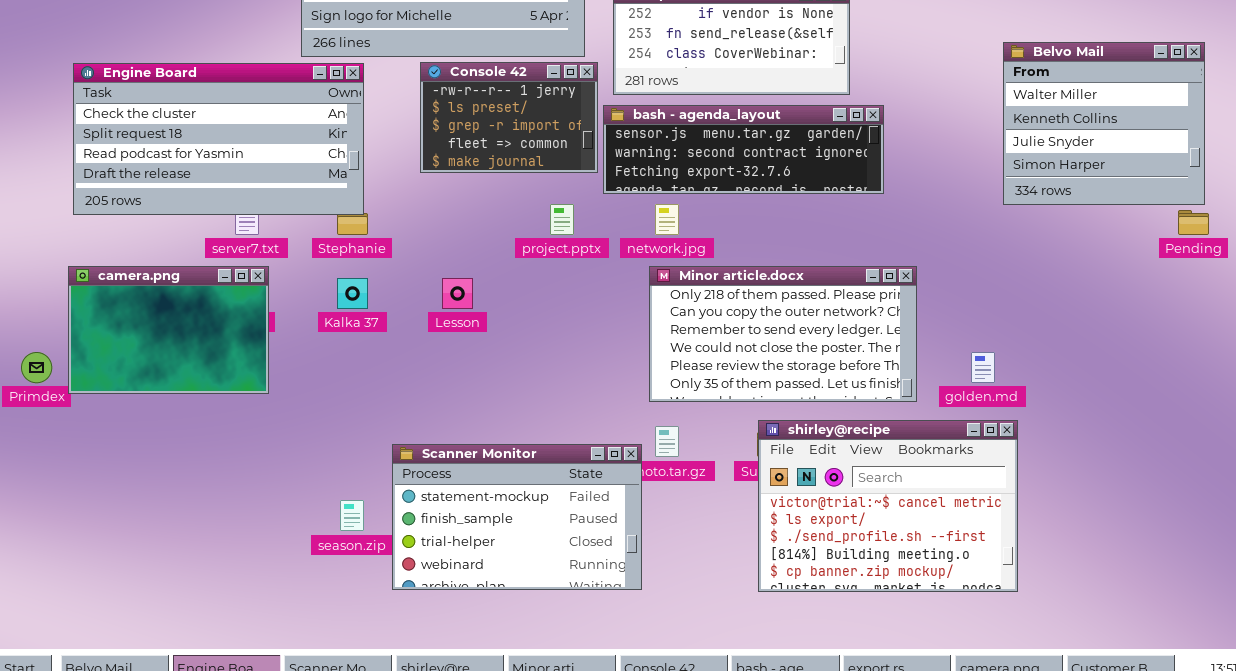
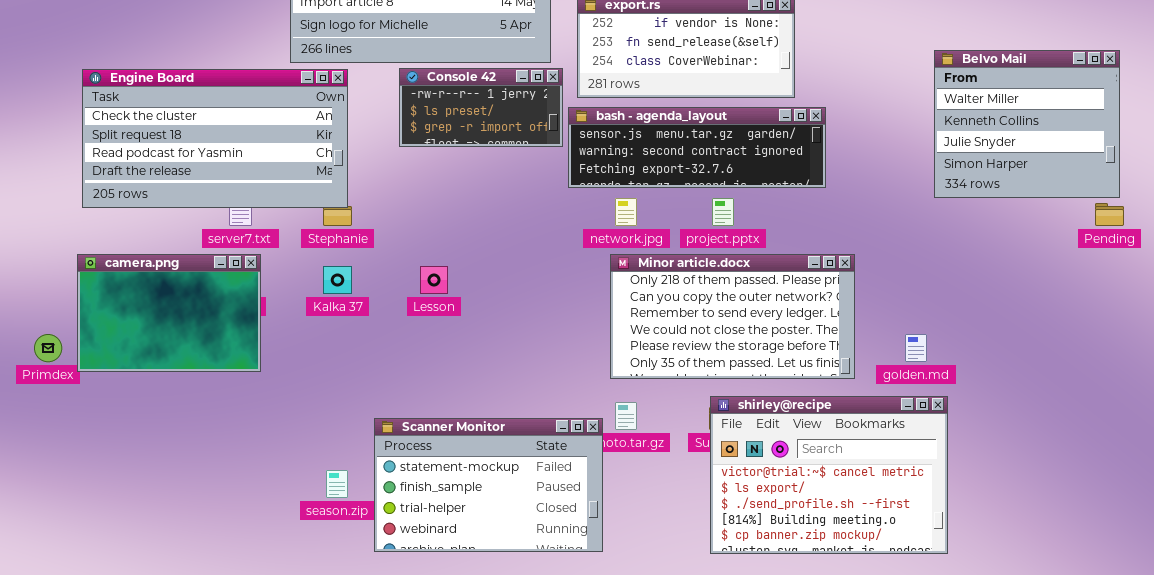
Console 42: [420,62,598,173] -> [399,68,563,147], resized
project.pptx: [550,204,574,235] -> [712,198,734,226], moved

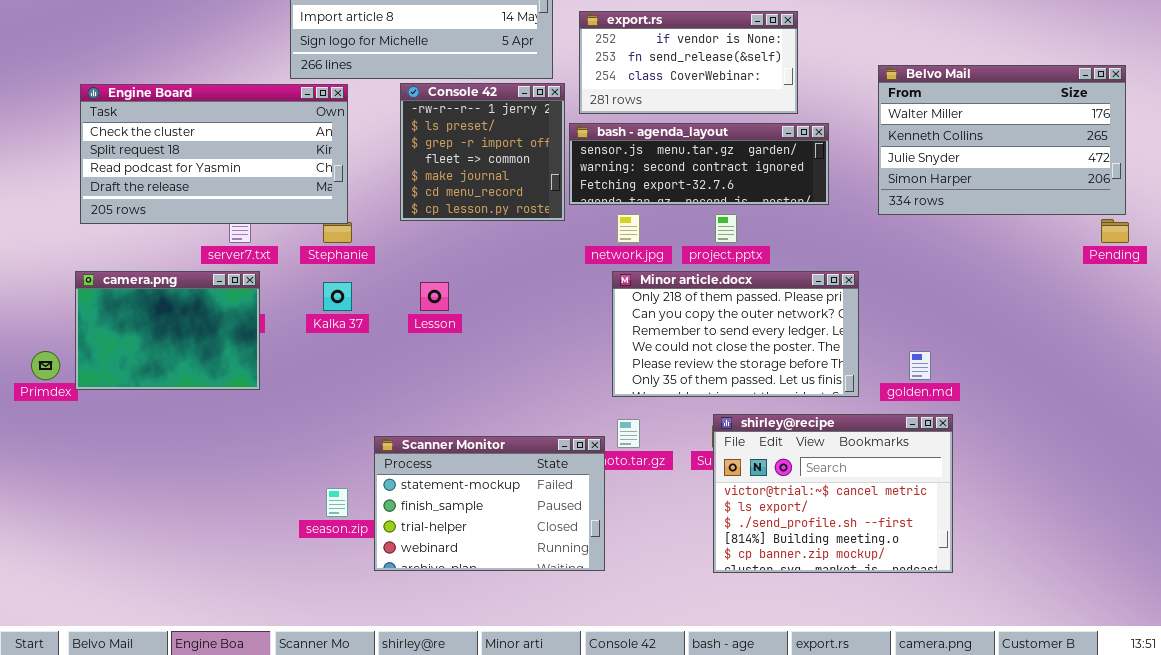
Belvo Mail: [934,50,1120,198] -> [878,65,1126,215], resized
Console 42: [399,68,563,147] -> [400,83,565,221], resized

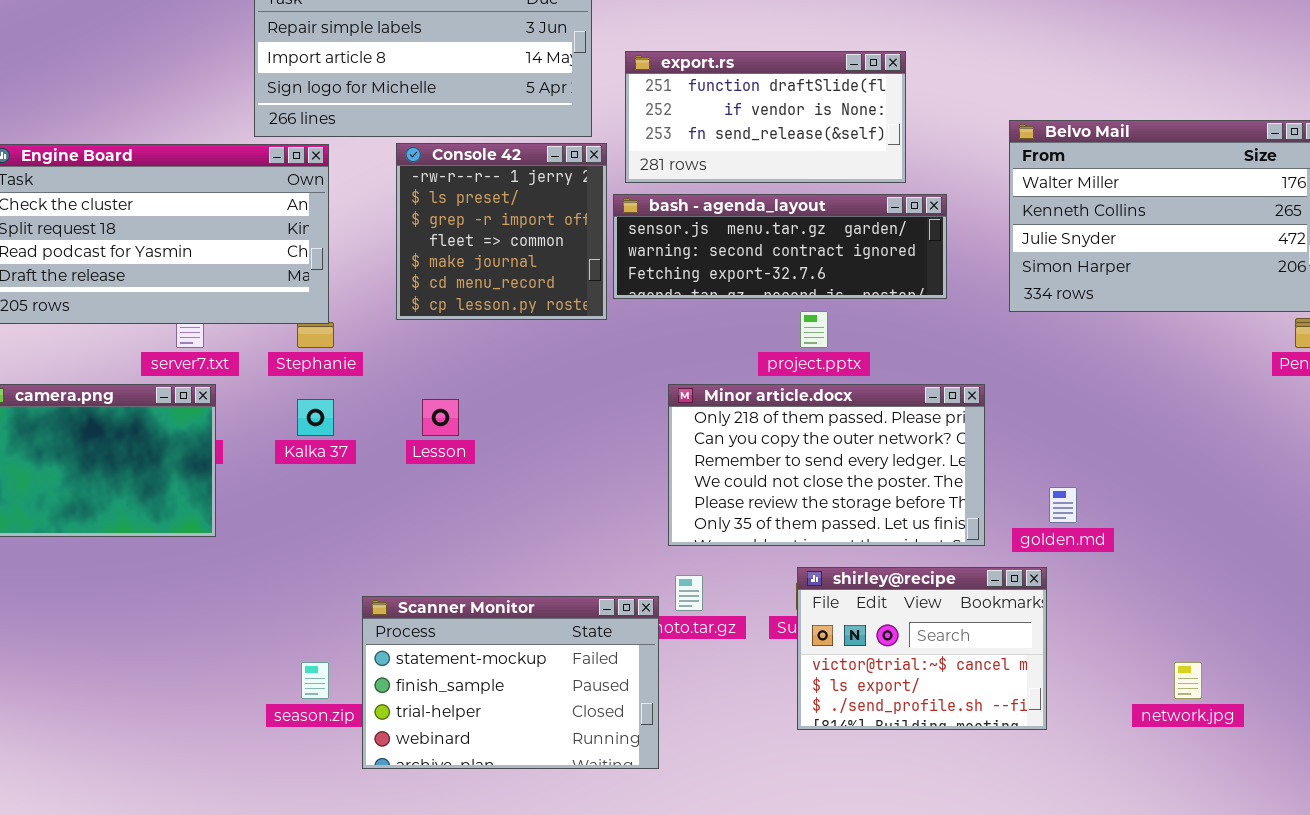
export.rs: [579,11,798,114] -> [625,51,906,183], scrolled up 1 row
network.jpg: [617,214,640,243] -> [1174,662,1202,699], moved
shirley@recipe: [713,414,953,573] -> [797,567,1047,730], resized

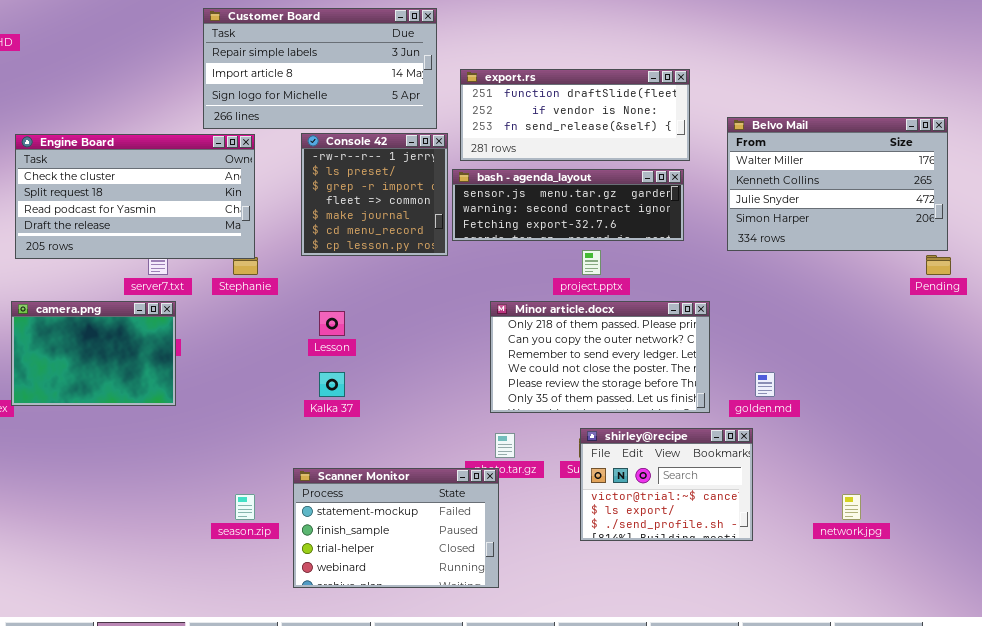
export.rs: [625,51,906,183] -> [460,69,690,161], resized
Kalka 37: [297,399,334,436] -> [319,372,345,397], moved
Scanner Monitor: [362,596,659,769] -> [293,468,499,588], moved

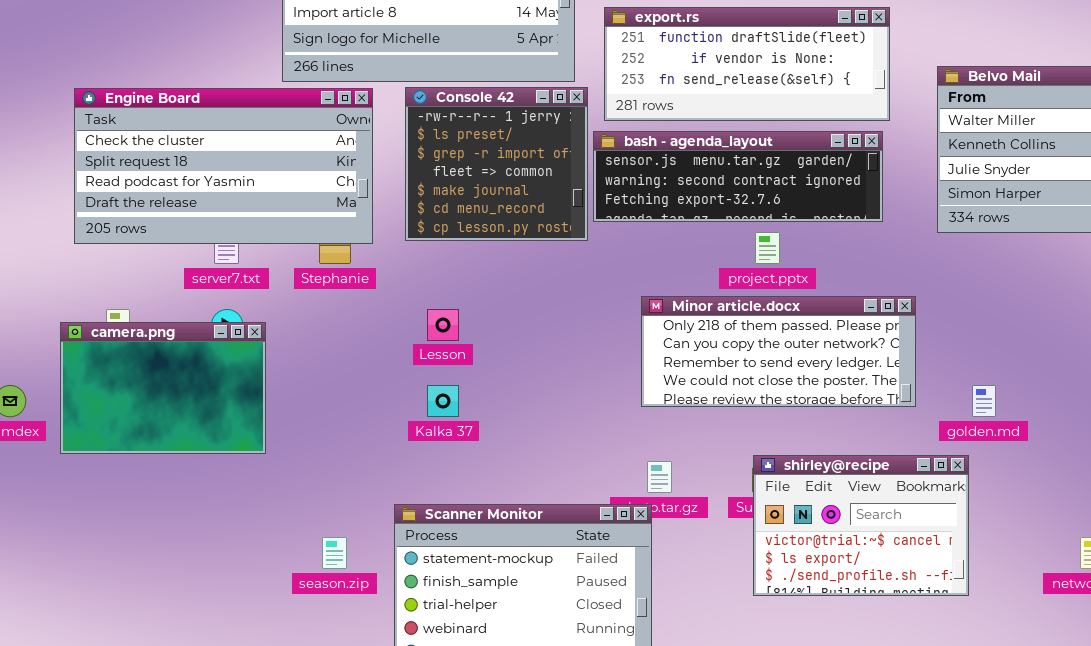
Engine Board: [15,134,255,259] -> [74,88,373,244], moved
camera.png: [11,301,176,406] -> [60,322,266,454], moved
Minor article.docx: [490,301,710,413] -> [641,296,916,407], resized

